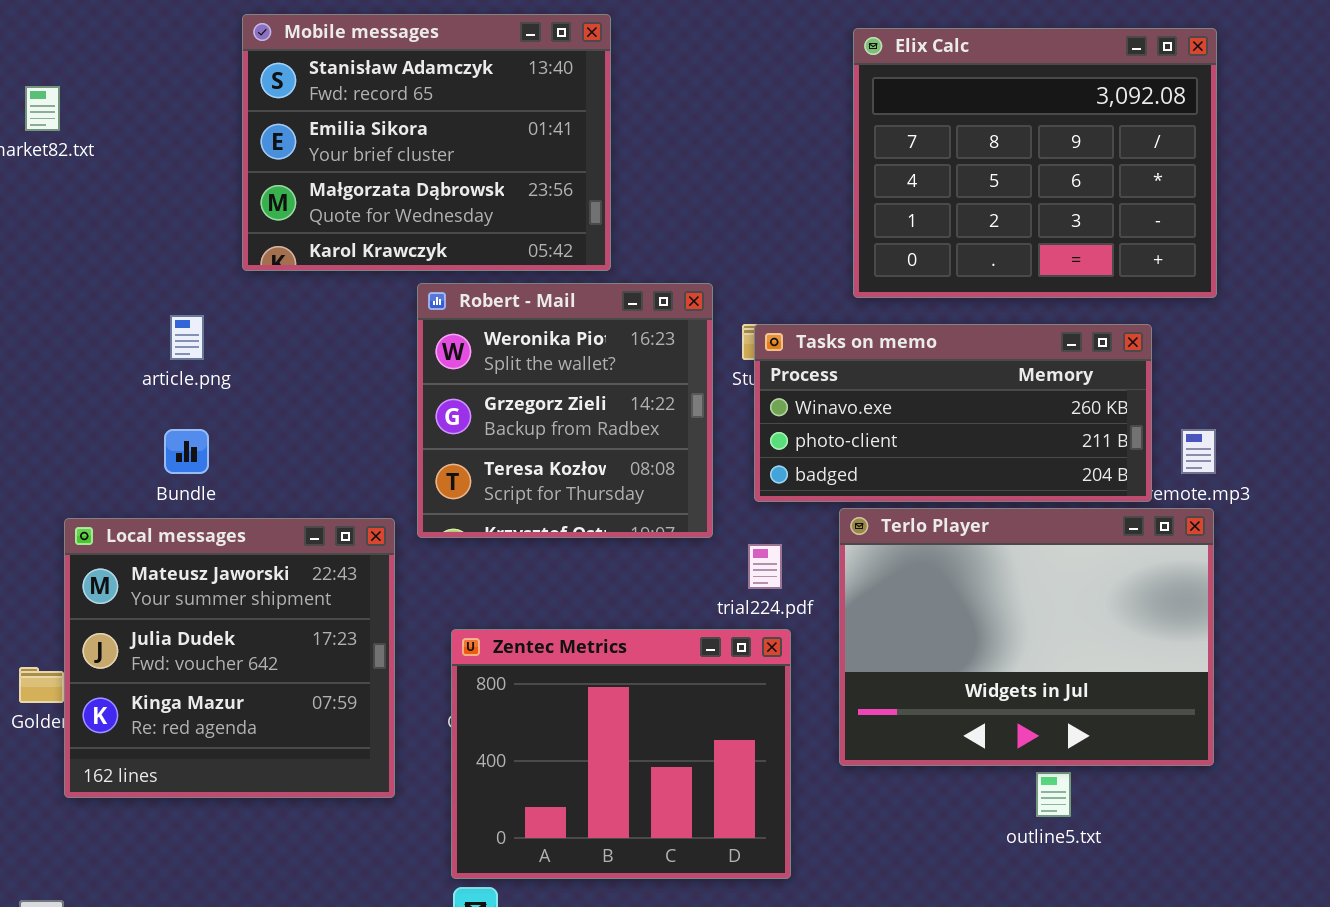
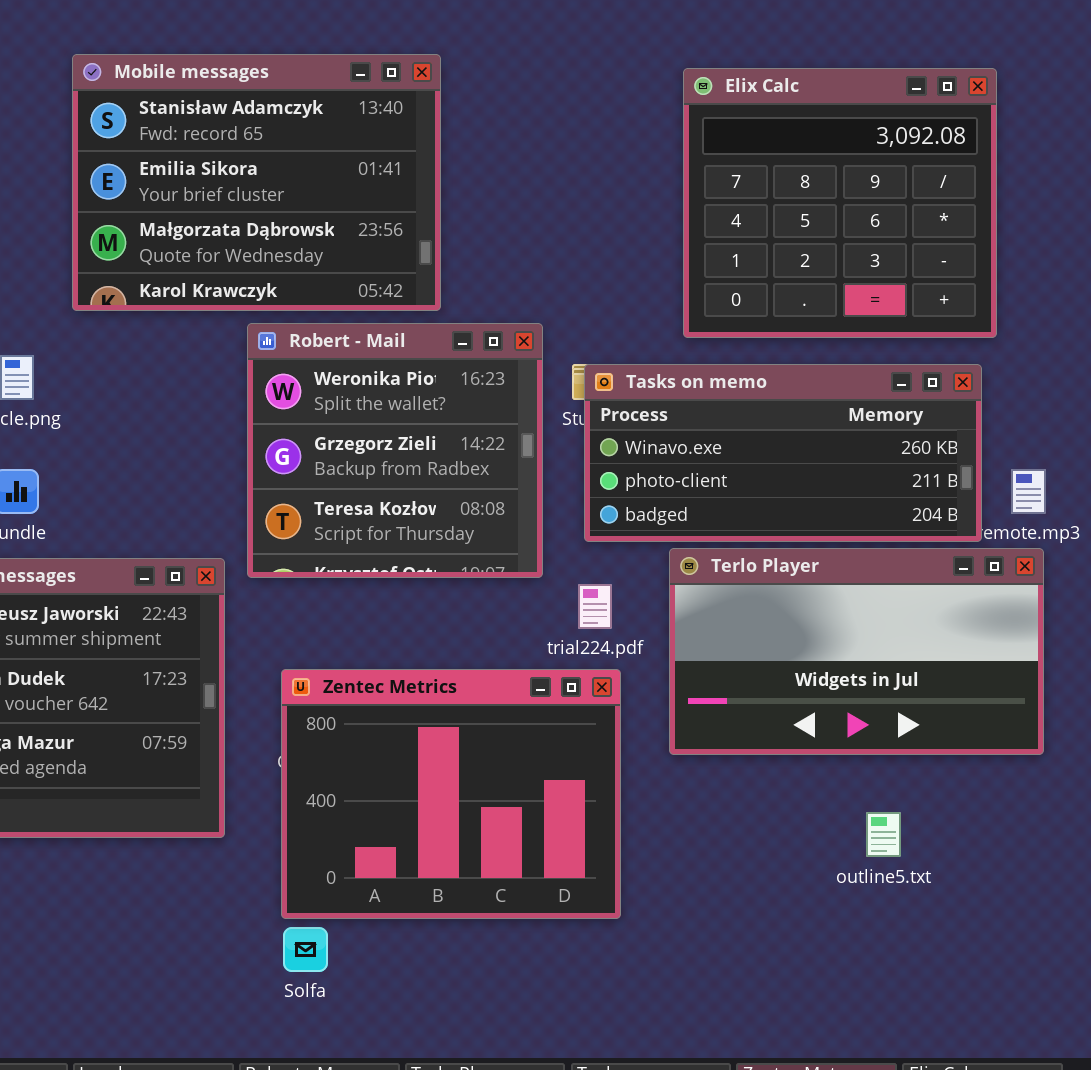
Elix Calc: [853,28,1217,298] -> [683,68,997,338], resized
Terlo Player: [839,508,1214,766] -> [669,548,1044,755], resized

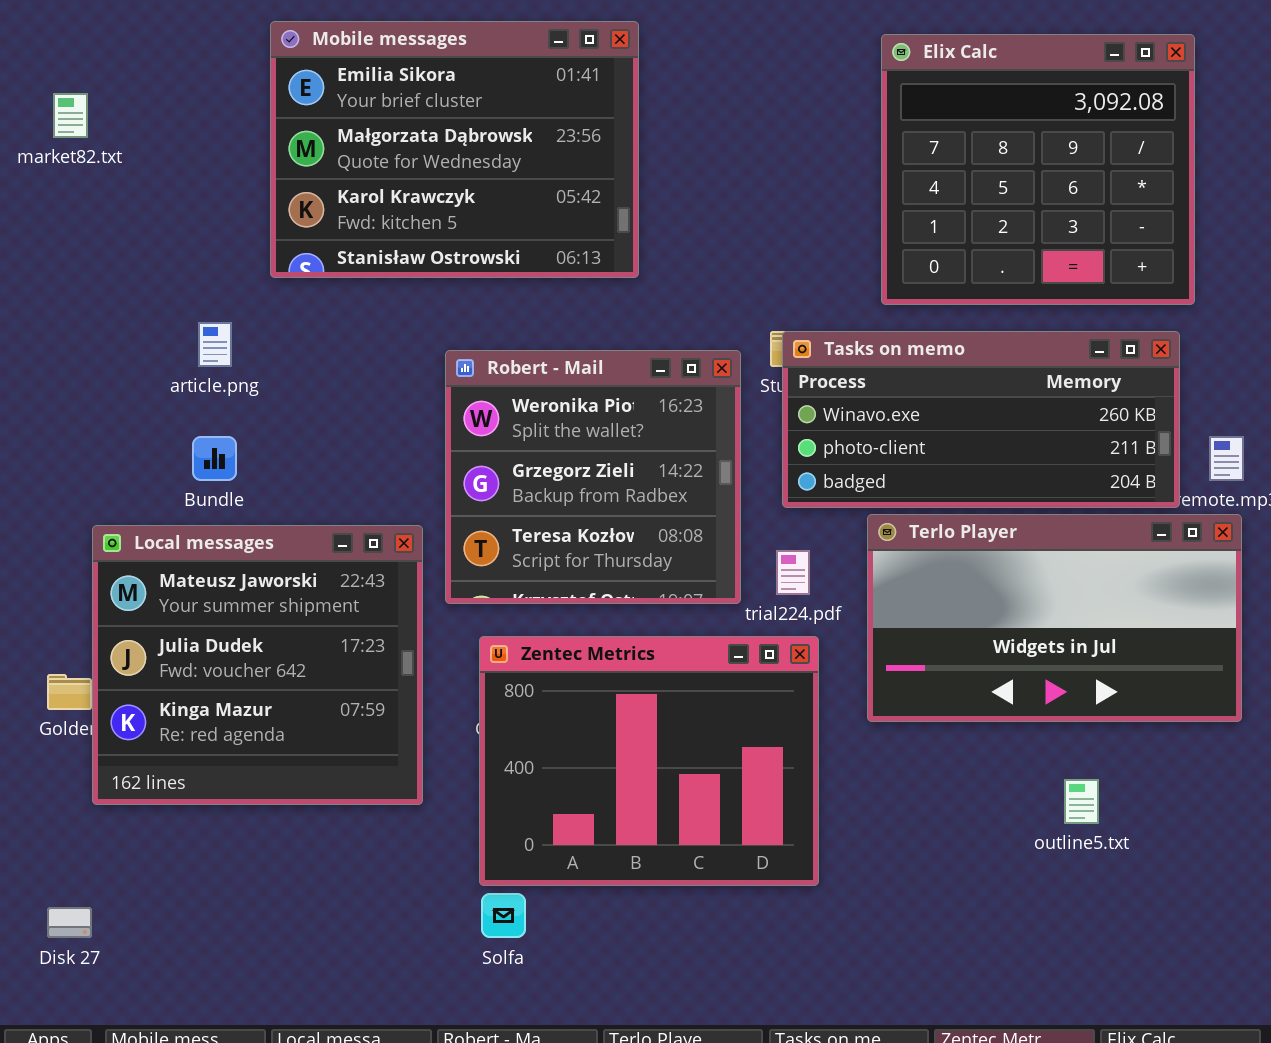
Mobile messages: [72,54,441,311] -> [270,21,639,278], scrolled down 1 row
Robert - Mail: [247,323,543,578] -> [445,350,741,604], moved

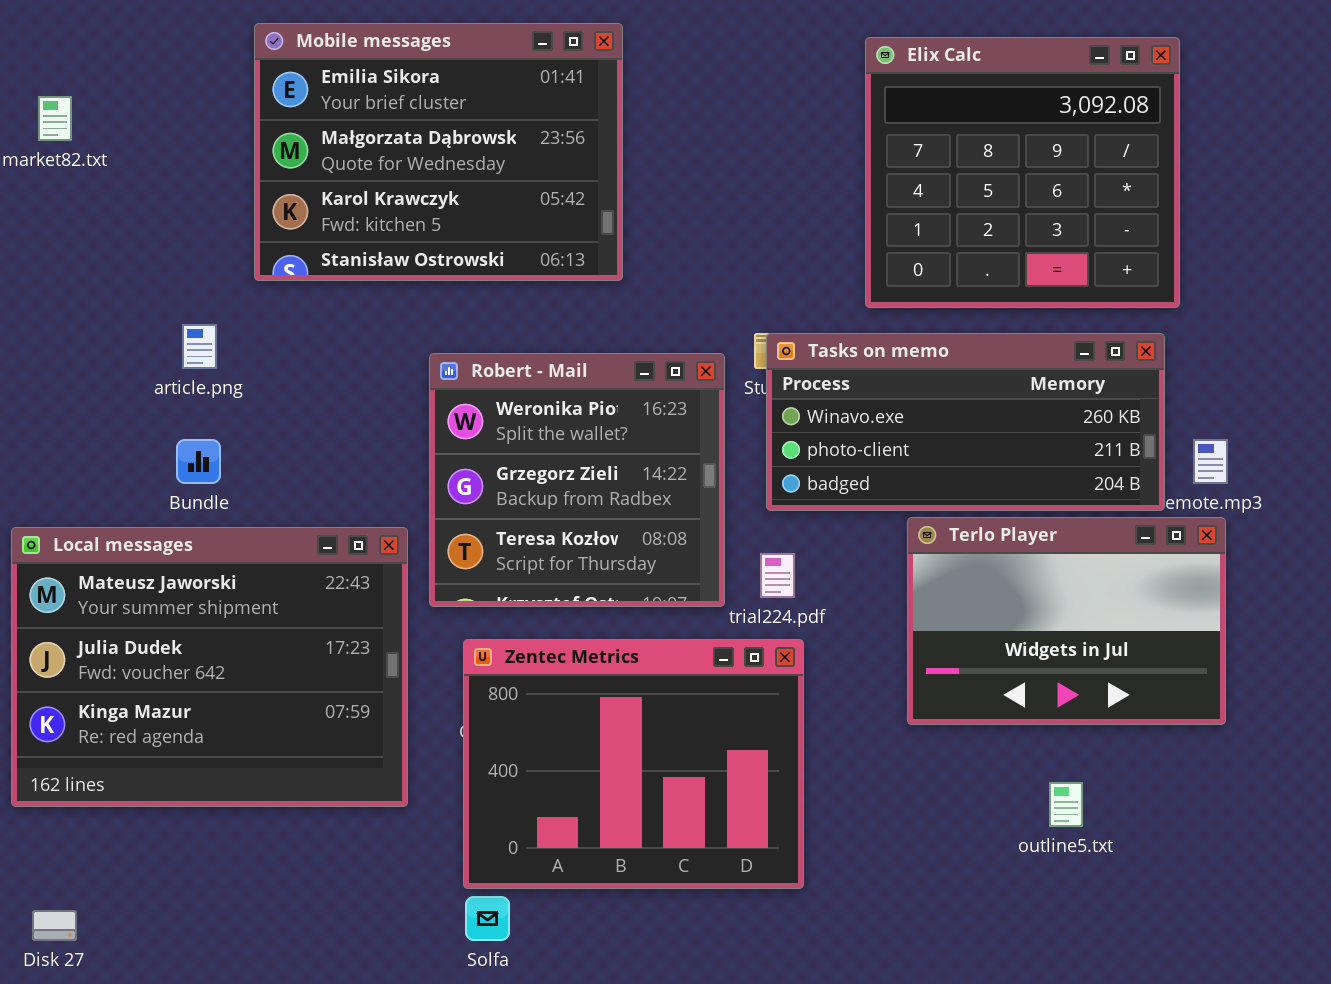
Terlo Player: [867,514,1242,722] -> [907,517,1226,725], resized
Local messages: [92,525,423,805] -> [11,527,408,807], resized

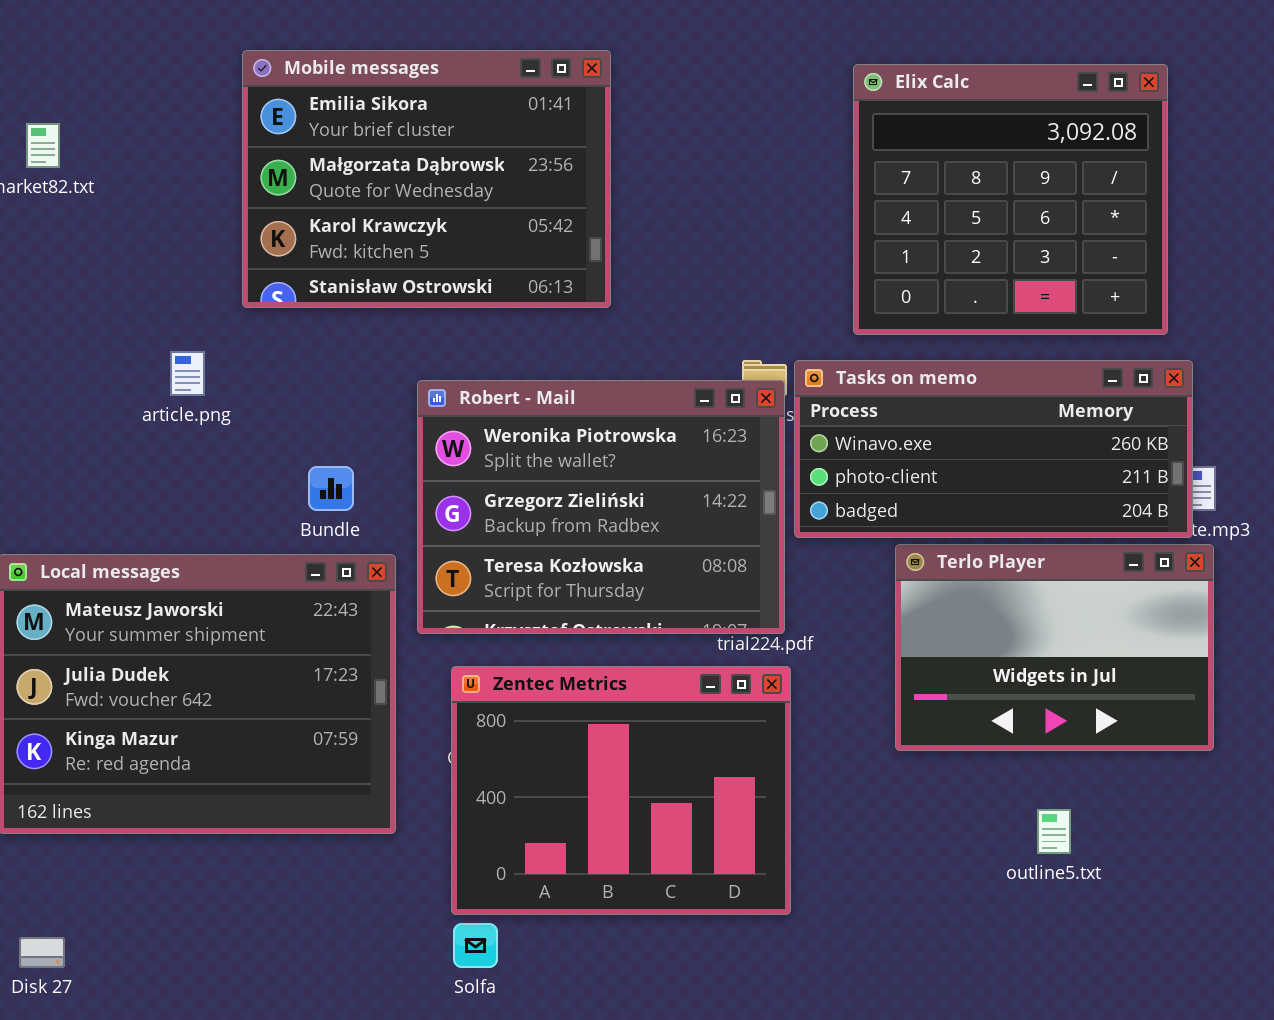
Tasks on memo: [766,333,1165,511] -> [794,360,1193,538], moved
Robert - Mail: [429,353,725,607] -> [417,380,785,634], resized
Bundle: [176,439,221,484] -> [308,466,354,511], moved

